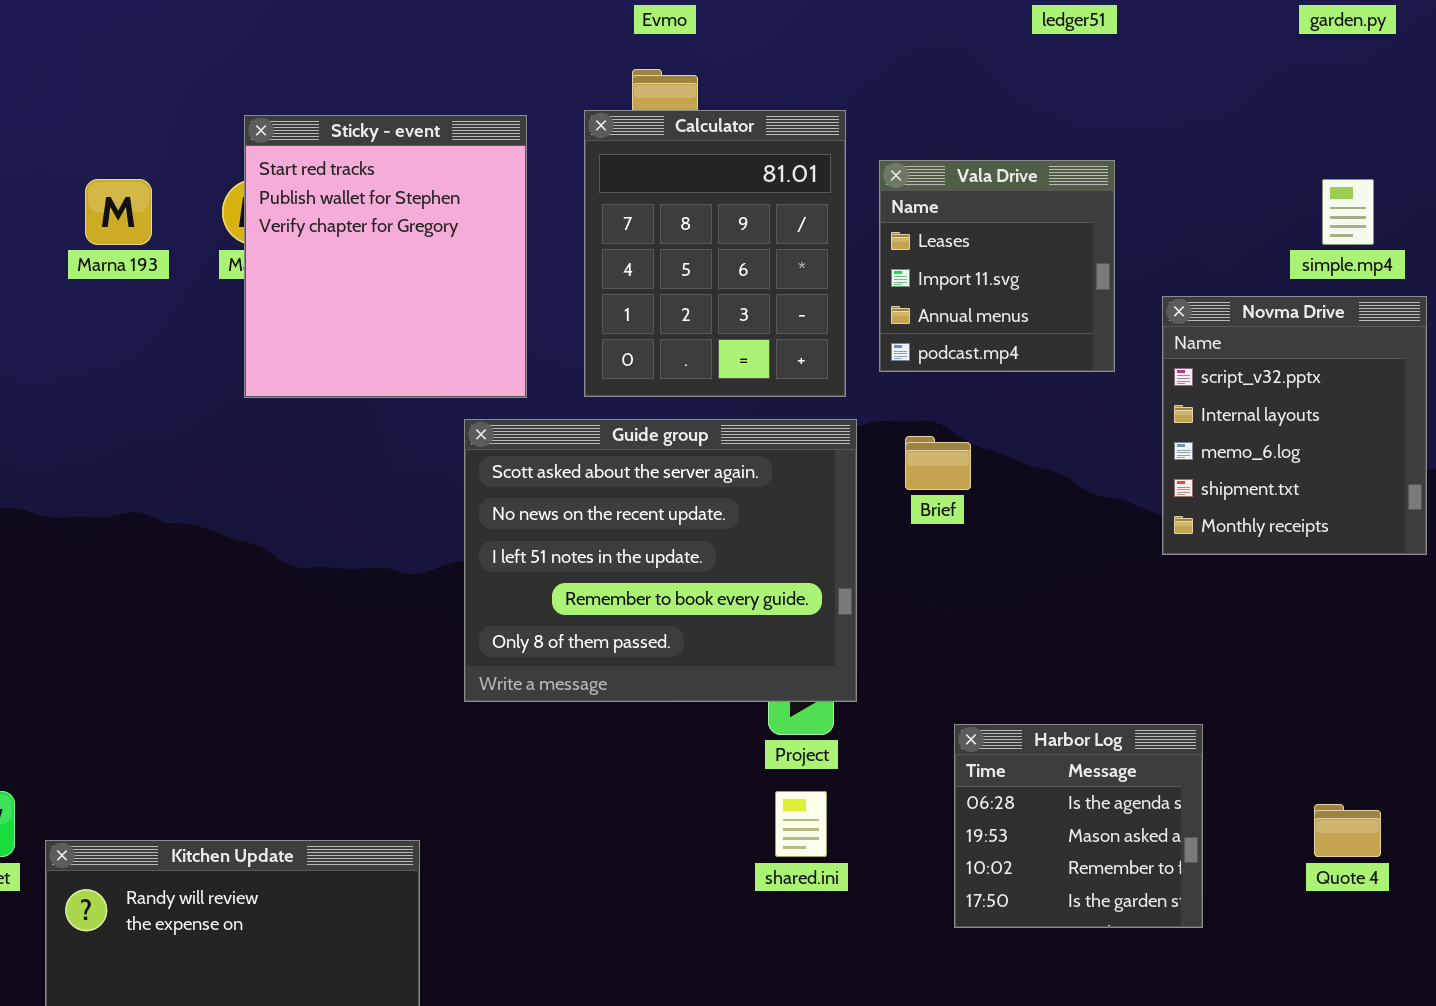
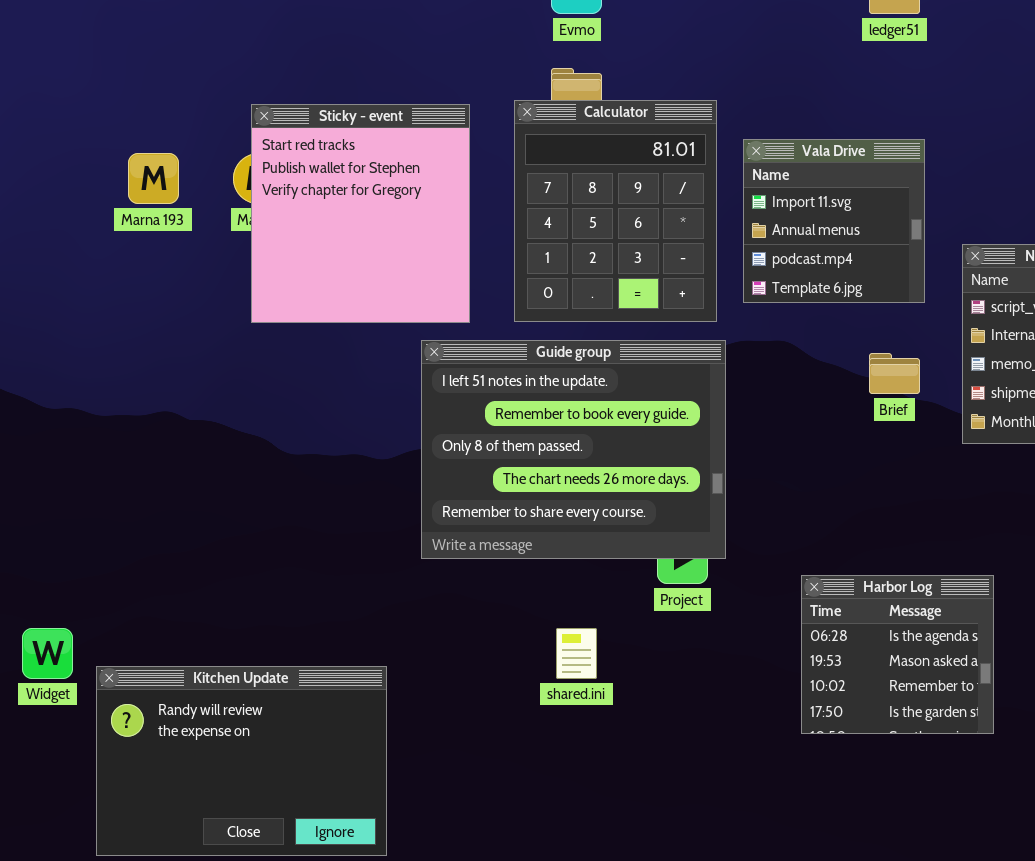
Vala Drive: [879,160,1115,372] -> [743,139,925,303], scrolled down 1 row
Guide group: [464,419,857,702] -> [421,340,726,559], scrolled down 2 rows
Brief: [905,436,971,490] -> [869,353,920,394], moved
shared.ini: [775,791,827,857] -> [556,628,597,679], moved

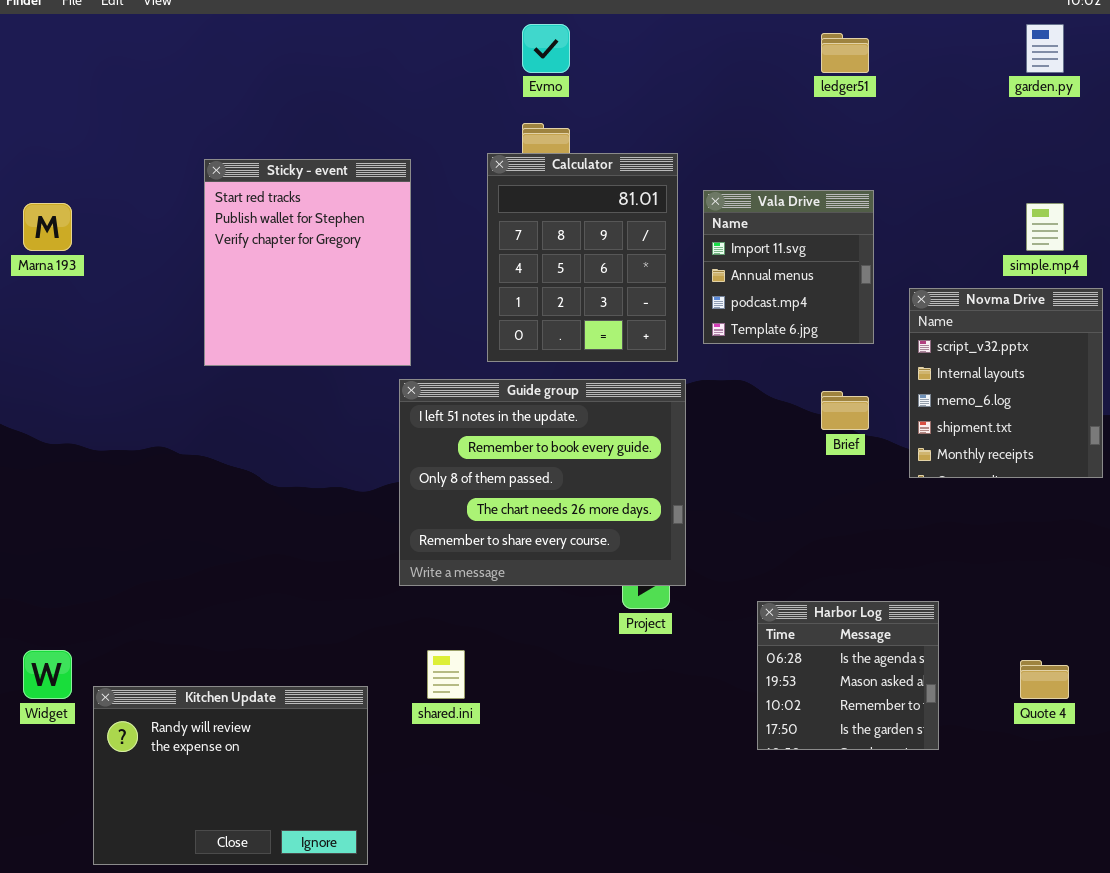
Sticky - event: [251,104,470,323] -> [204,159,411,366], moved
Marna 193: [128,153,179,204] -> [23,203,72,251], moved
shared.ini: [556,628,597,679] -> [427,650,465,699], moved

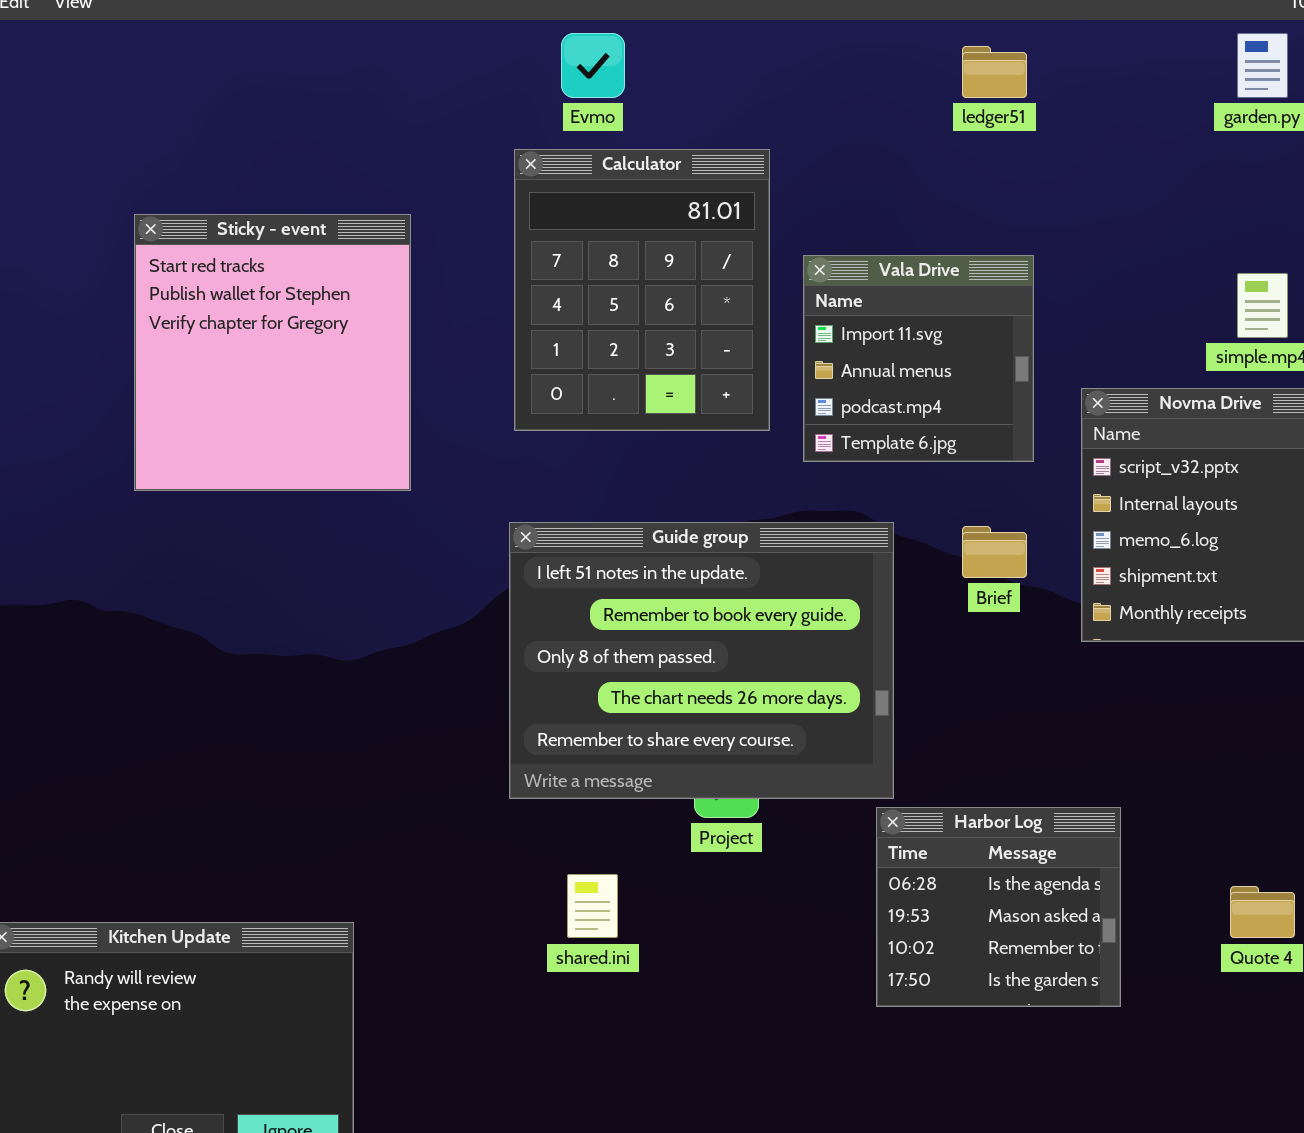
Calculator: [487,153,678,362] -> [514,149,770,431], moved
Guide group: [399,379,686,586] -> [509,522,894,799], moved
shared.ini: [427,650,465,699] -> [567,874,618,938], moved

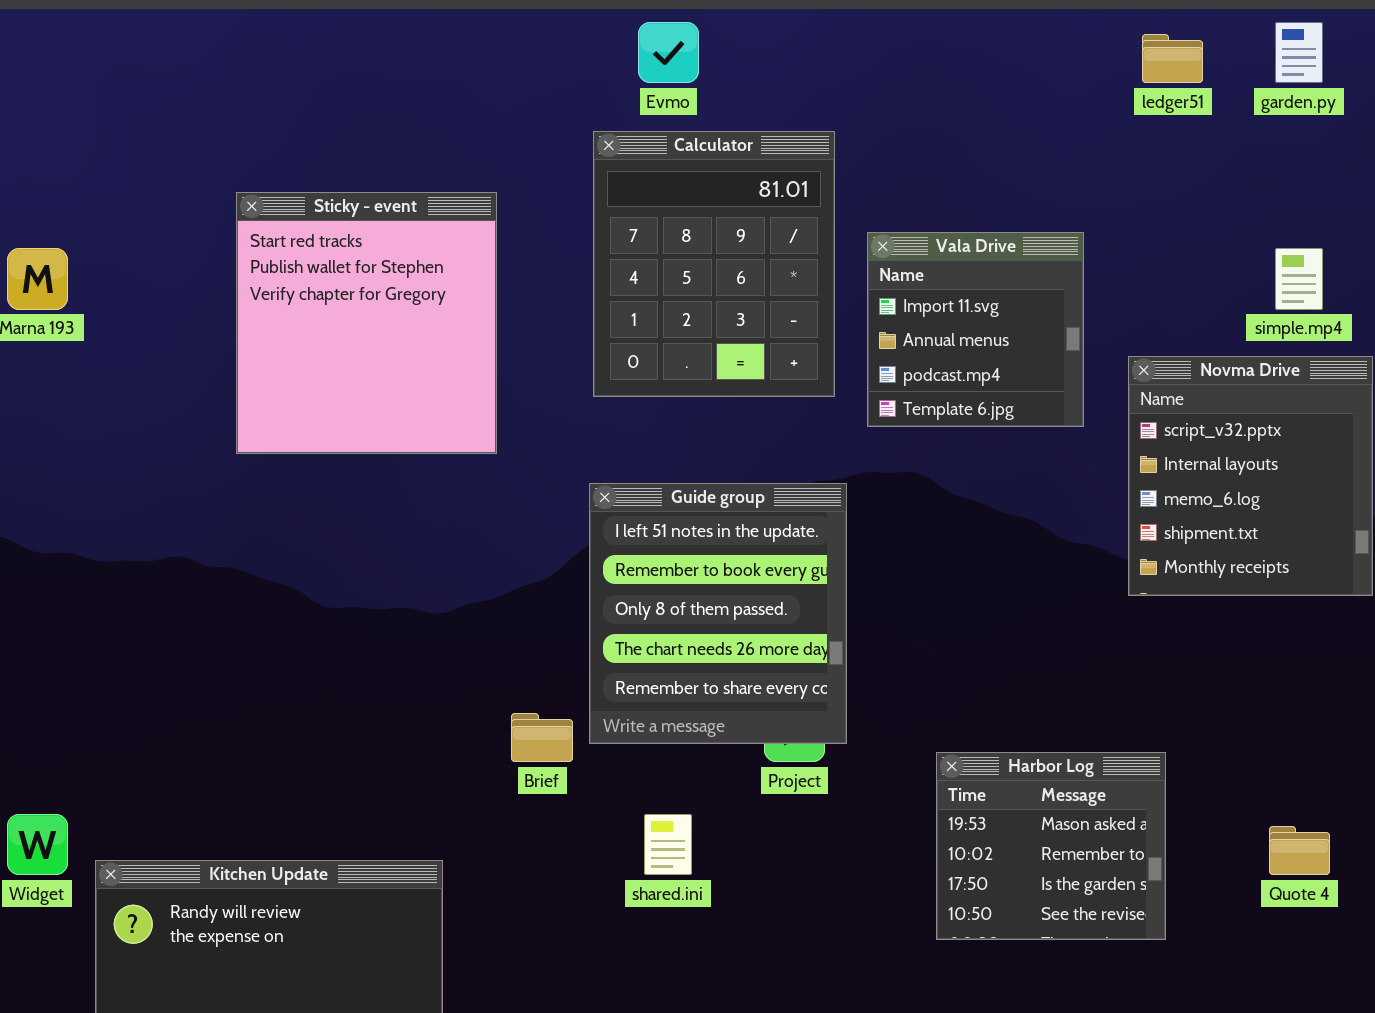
ledger51: [962,46,1027,98] -> [1142,34,1203,83], moved
Guide group: [509,522,894,799] -> [589,483,847,744], resized
Brief: [962,526,1027,578] -> [511,713,573,762], moved
Harbor Log: [876,807,1121,1007] -> [936,752,1166,940], scrolled down 1 row

